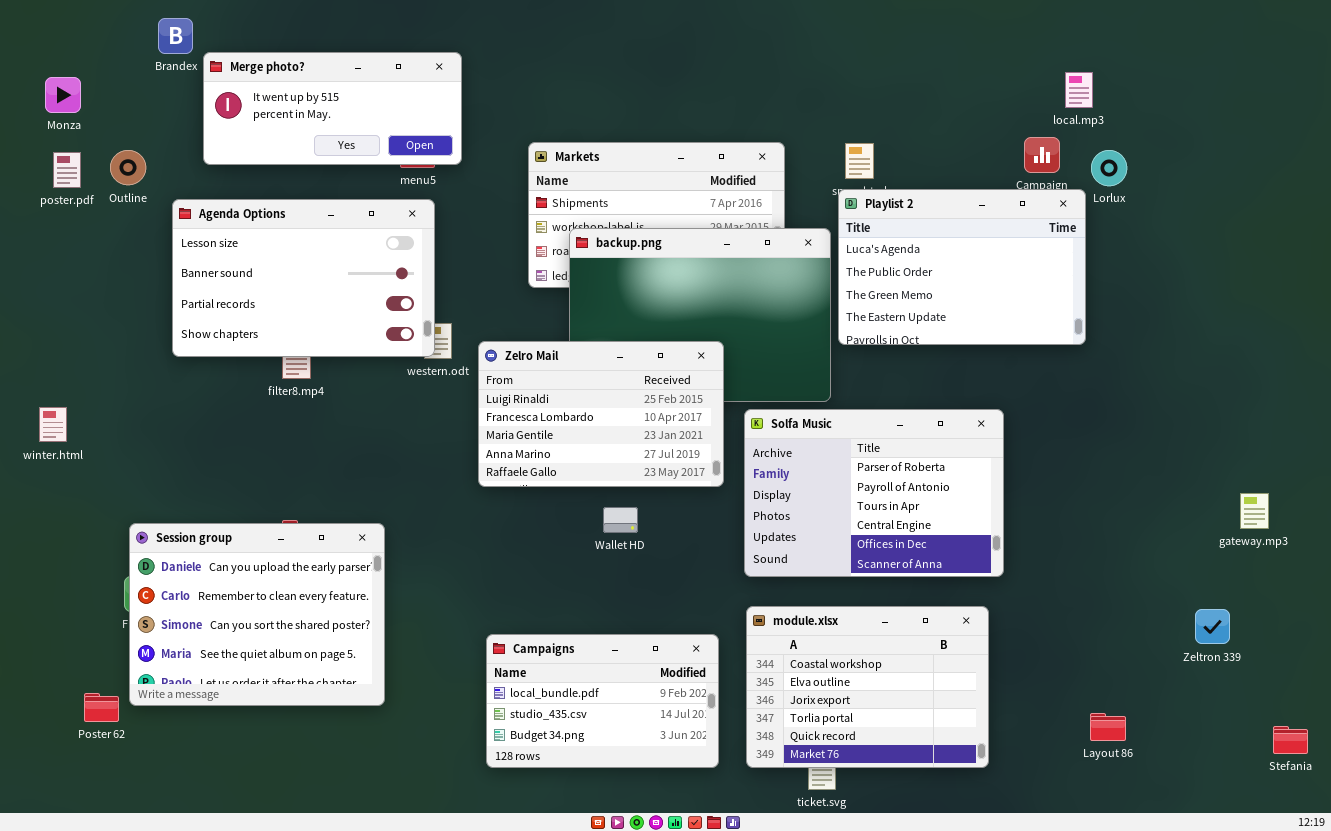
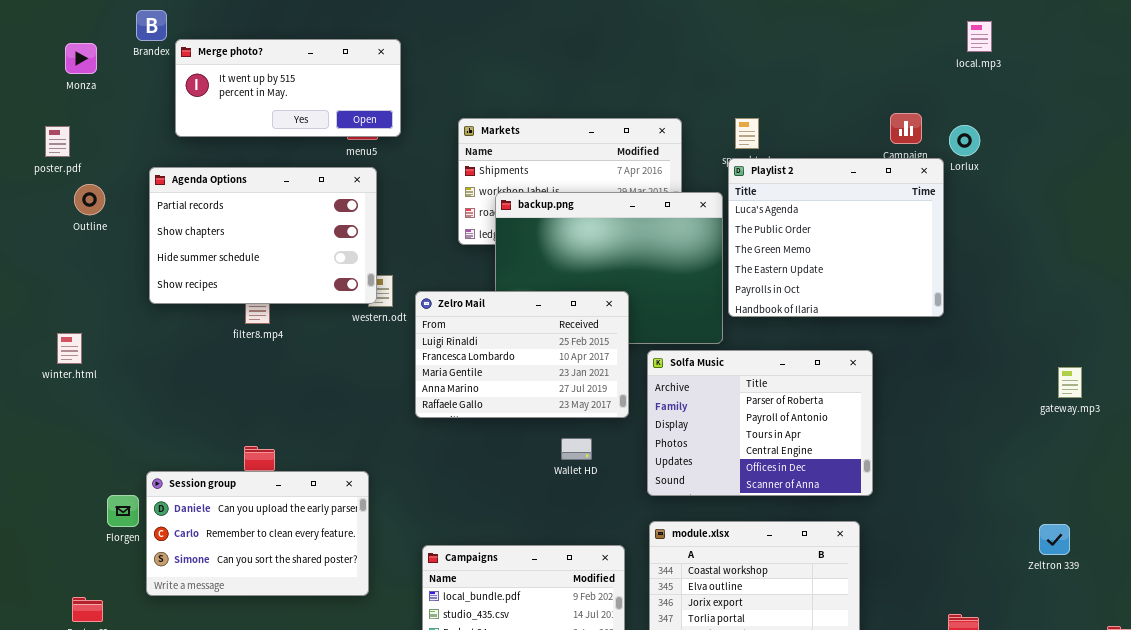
local.mp3: [1065,72,1093,108] -> [967,21,992,52], moved
Monza: [45,77,81,113] -> [65,43,97,74], moved
Outline: [110,150,146,185] -> [74,184,105,215], moved
Playlist 2: [838,189,1086,345] -> [728,158,944,317], resized
Agenda Options: [172,199,435,357] -> [149,167,377,304], scrolled down 2 rows
winter.html: [39,407,67,442] -> [57,333,82,364], moved
gateway.mp3: [1240,493,1269,529] -> [1058,367,1082,398], moved
Wallet HD: [603,507,638,533] -> [561,438,592,460], moved
Session group: [129,523,385,706] -> [146,471,369,596], moved, resized

